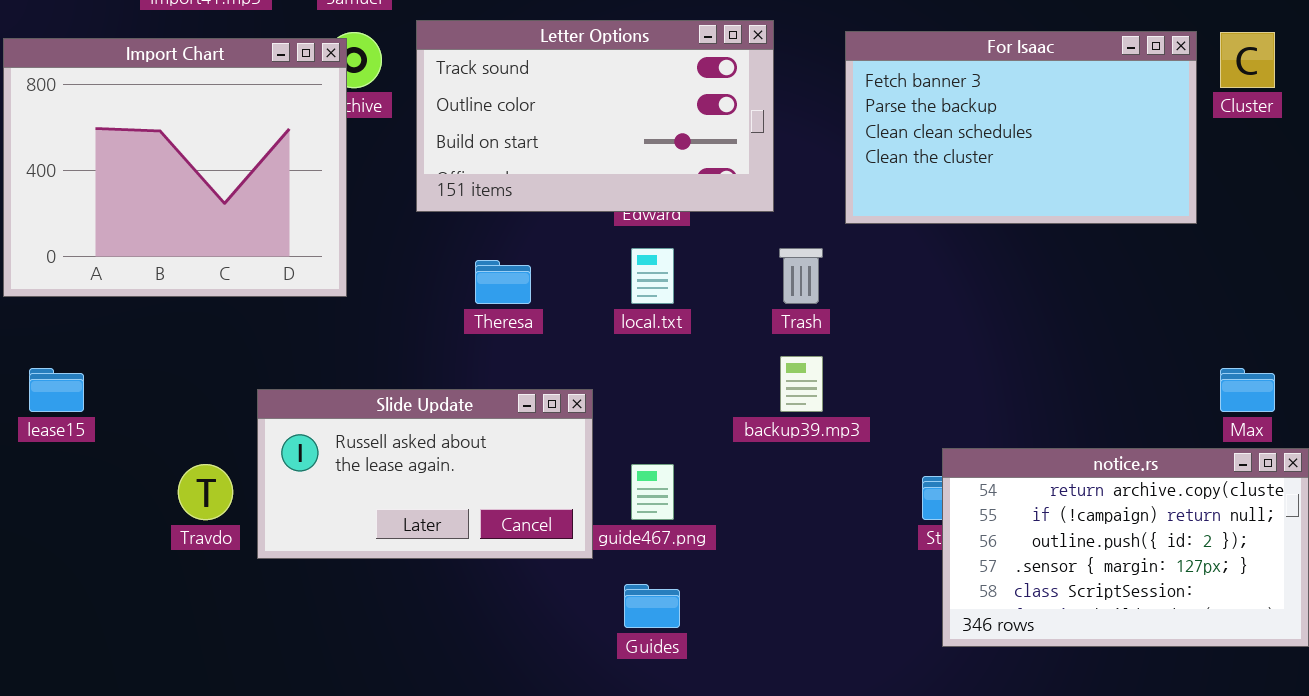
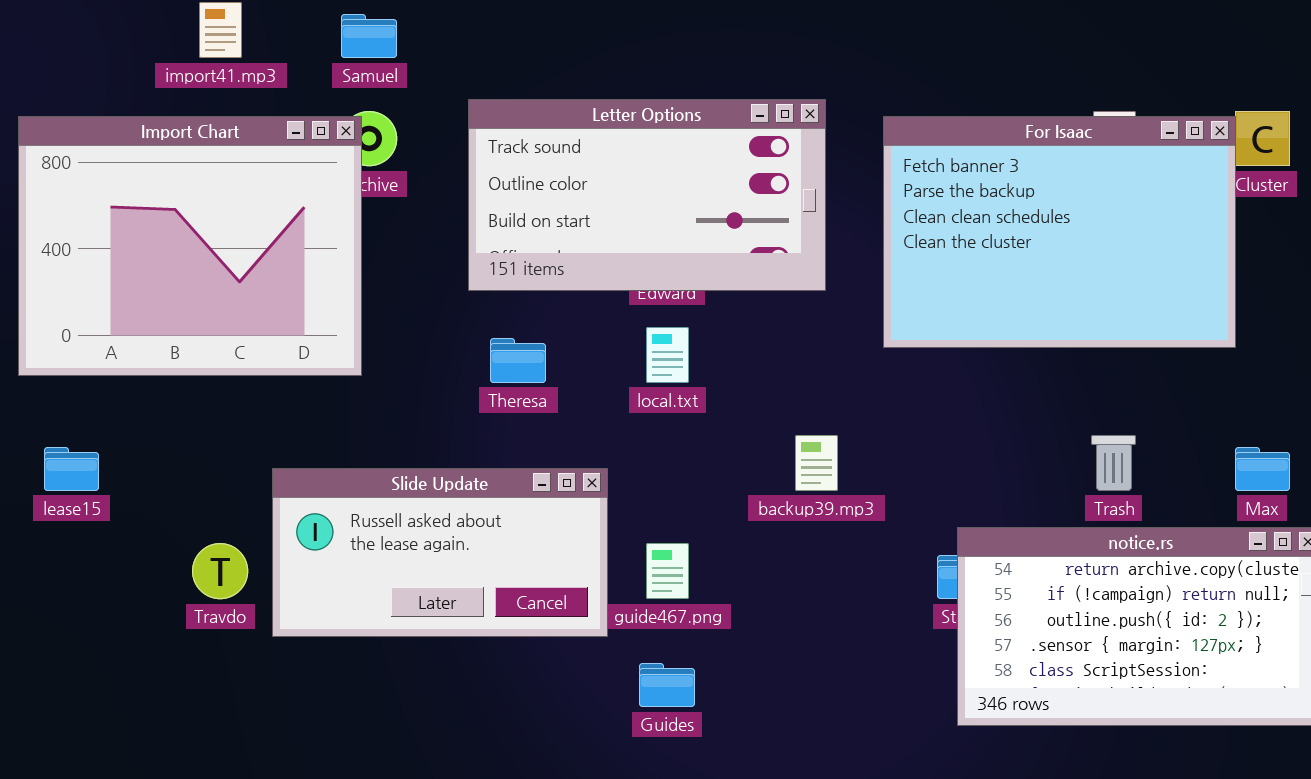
Letter Options: [416,20,774,212] -> [468,99,826,291], moved
For Isaac: [845,31,1197,224] -> [883,116,1236,348], moved, resized
Trash: [779,248,823,304] -> [1091,435,1136,491], moved

